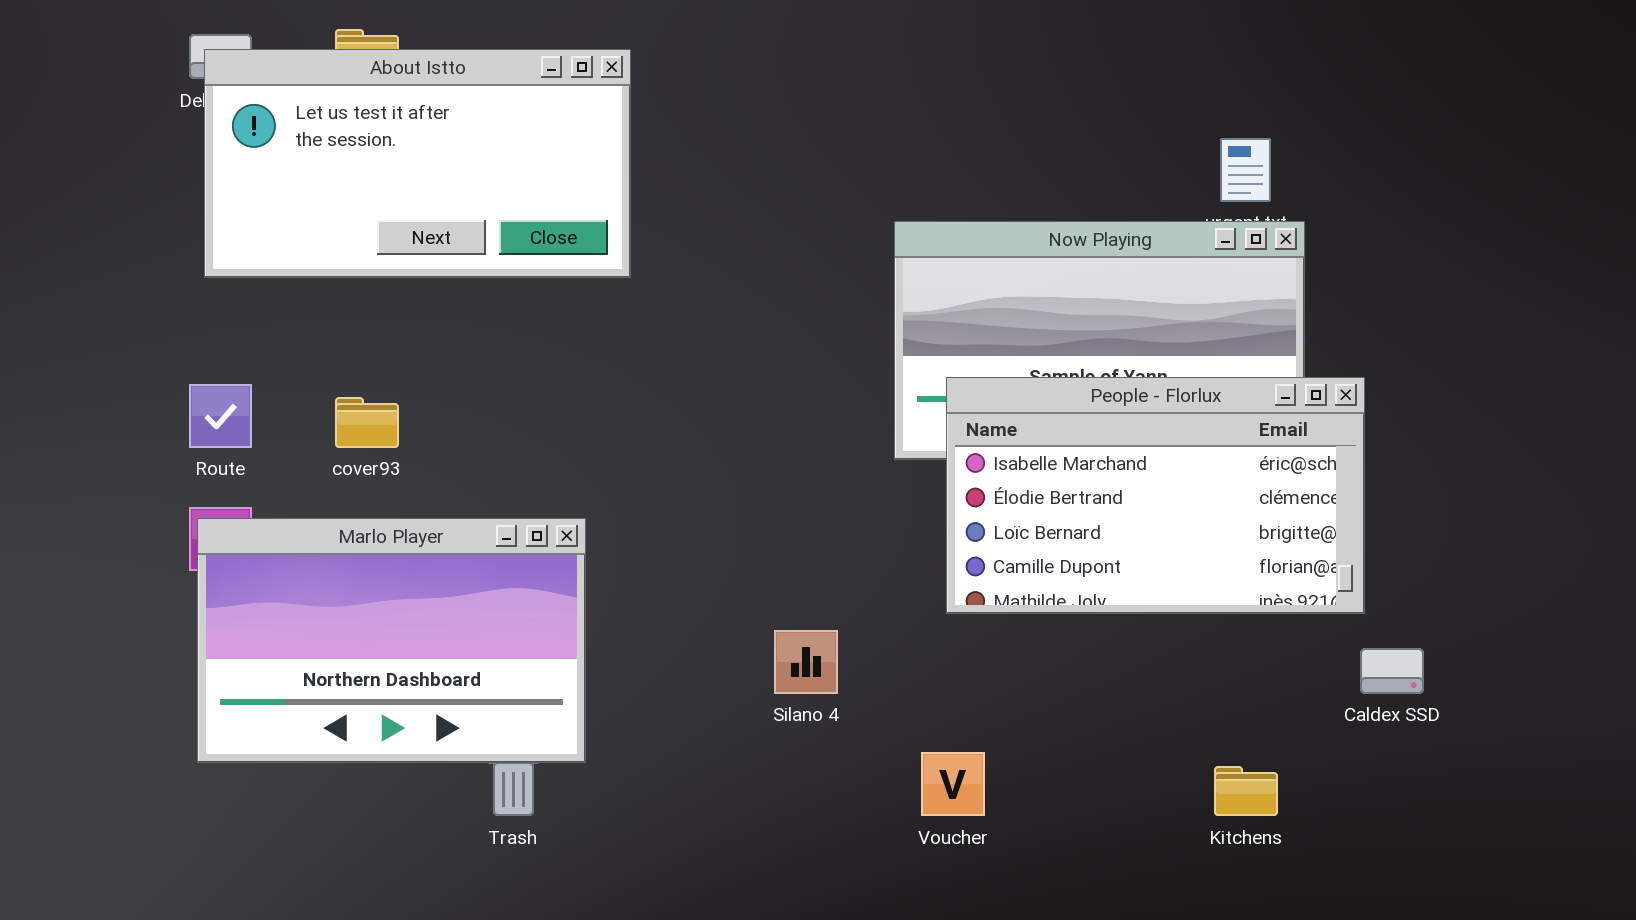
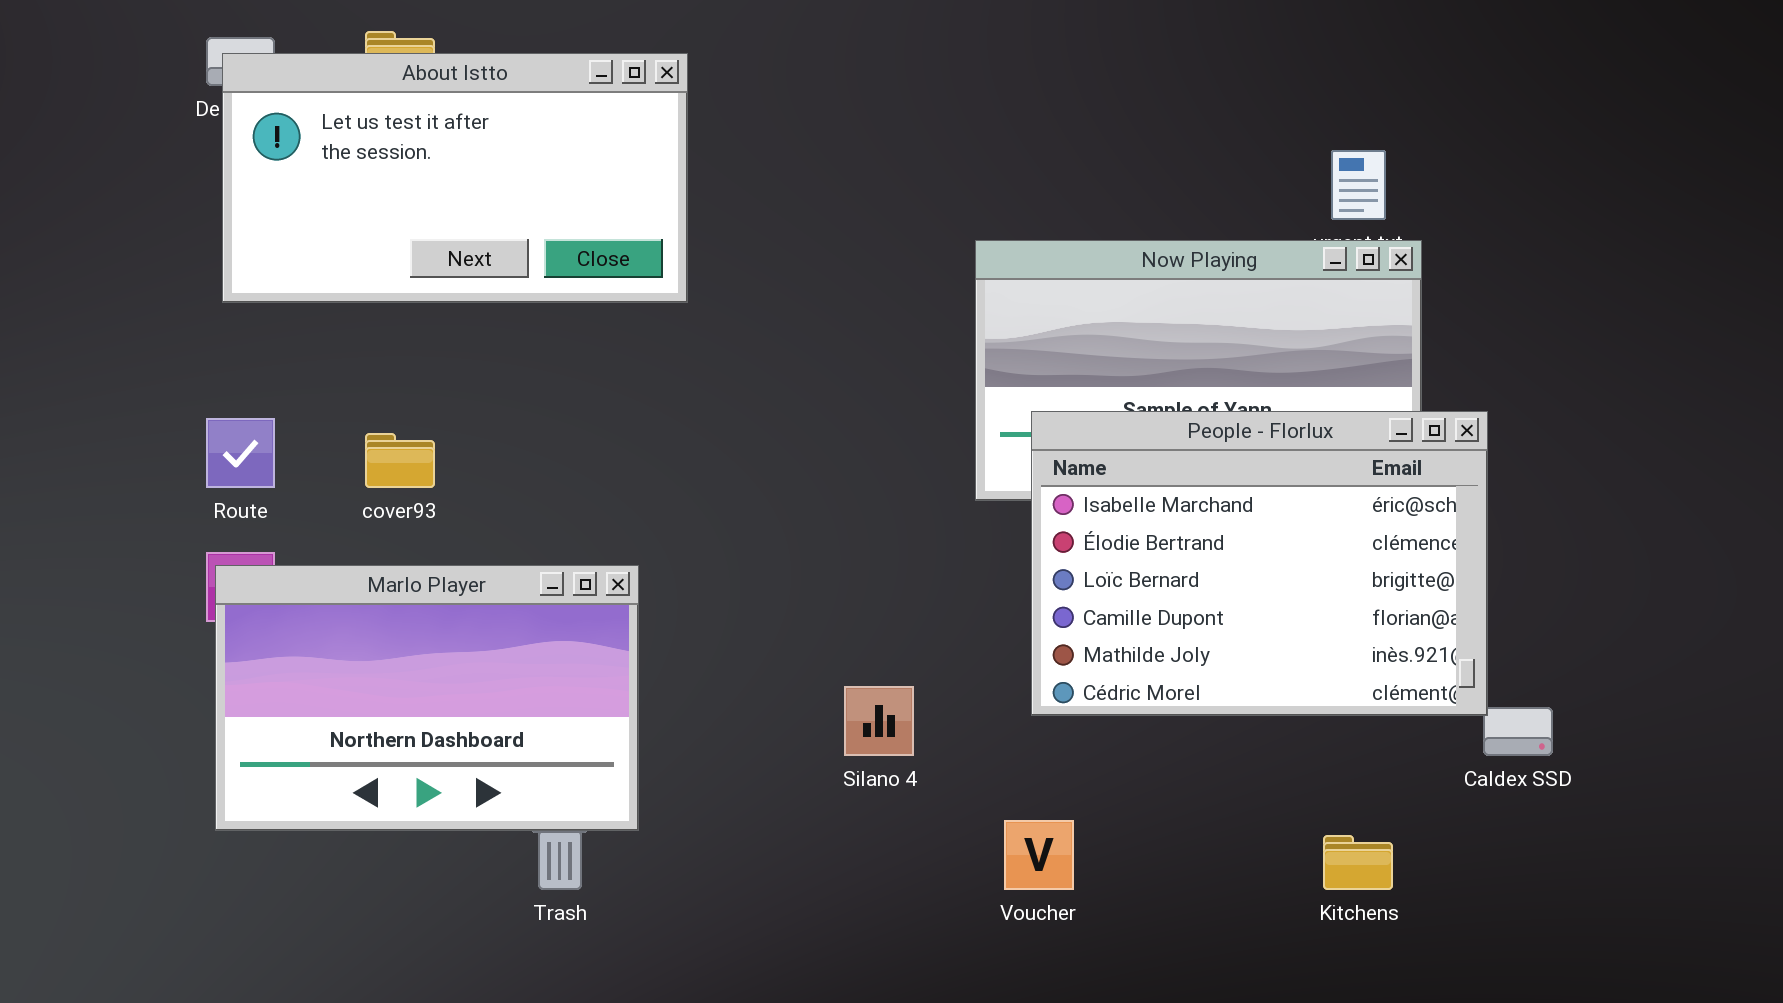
People - Florlux: [946,377,1365,614] -> [1031,411,1488,716], resized

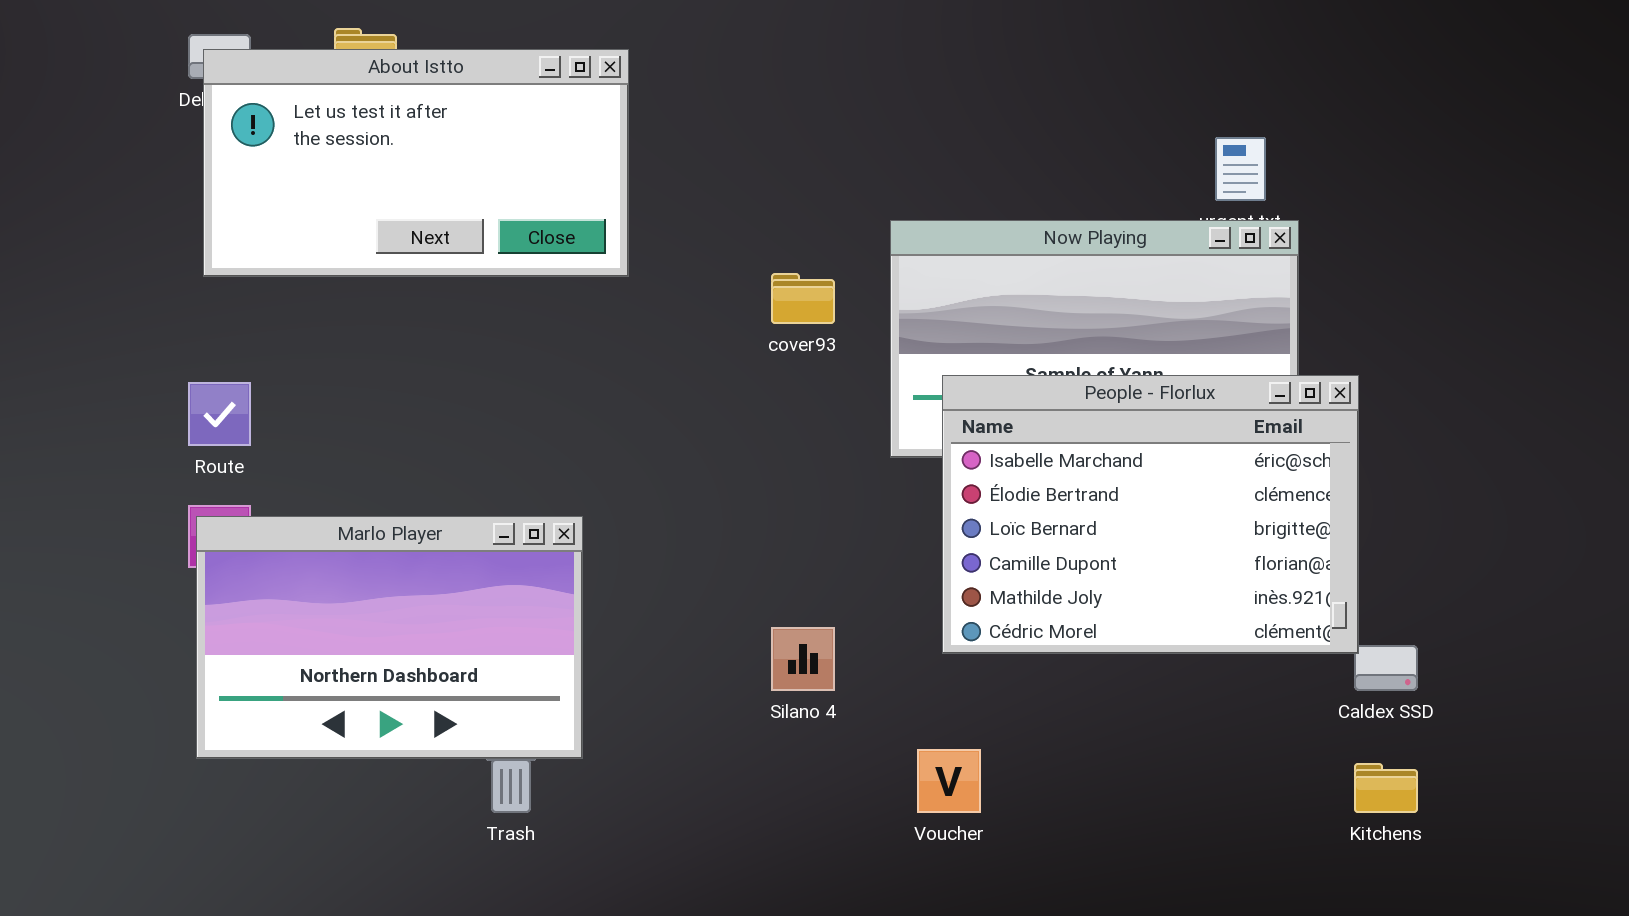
cover93: [365,433,435,488] -> [771,273,835,324], moved
Kitchens: [1323,835,1393,890] -> [1354,763,1418,813], moved

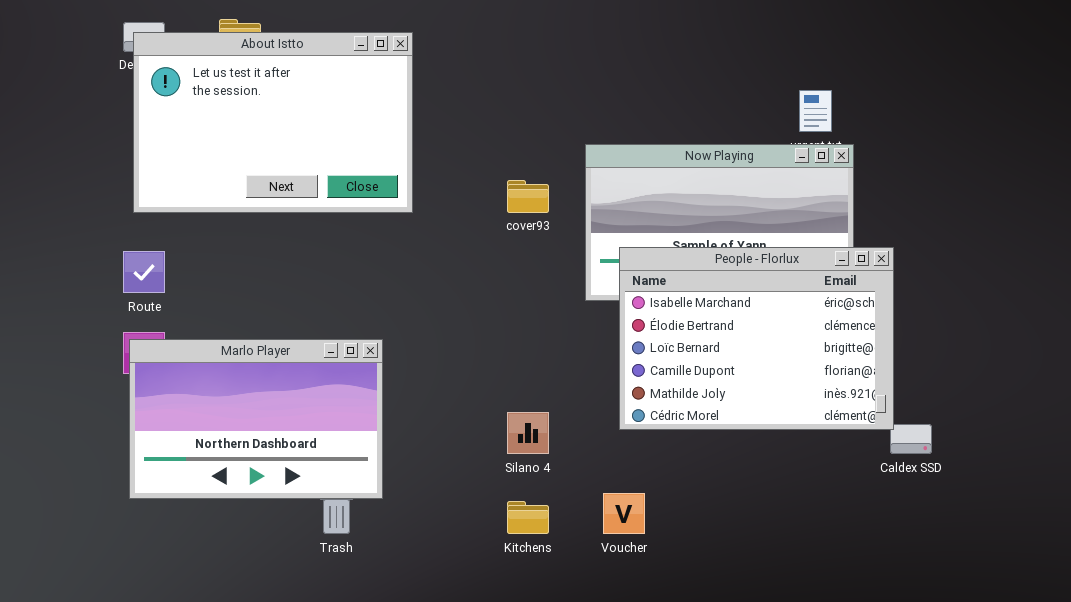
About Istto: [203,49,629,277] -> [133,32,413,213], resized
Kitchens: [1354,763,1418,813] -> [507,501,549,534], moved

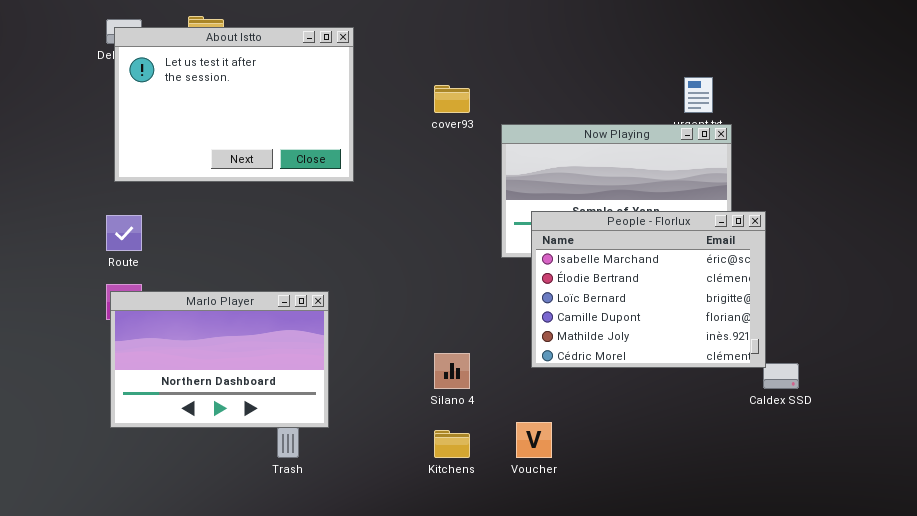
cover93: [507,180,549,213] -> [434,85,470,113], moved

